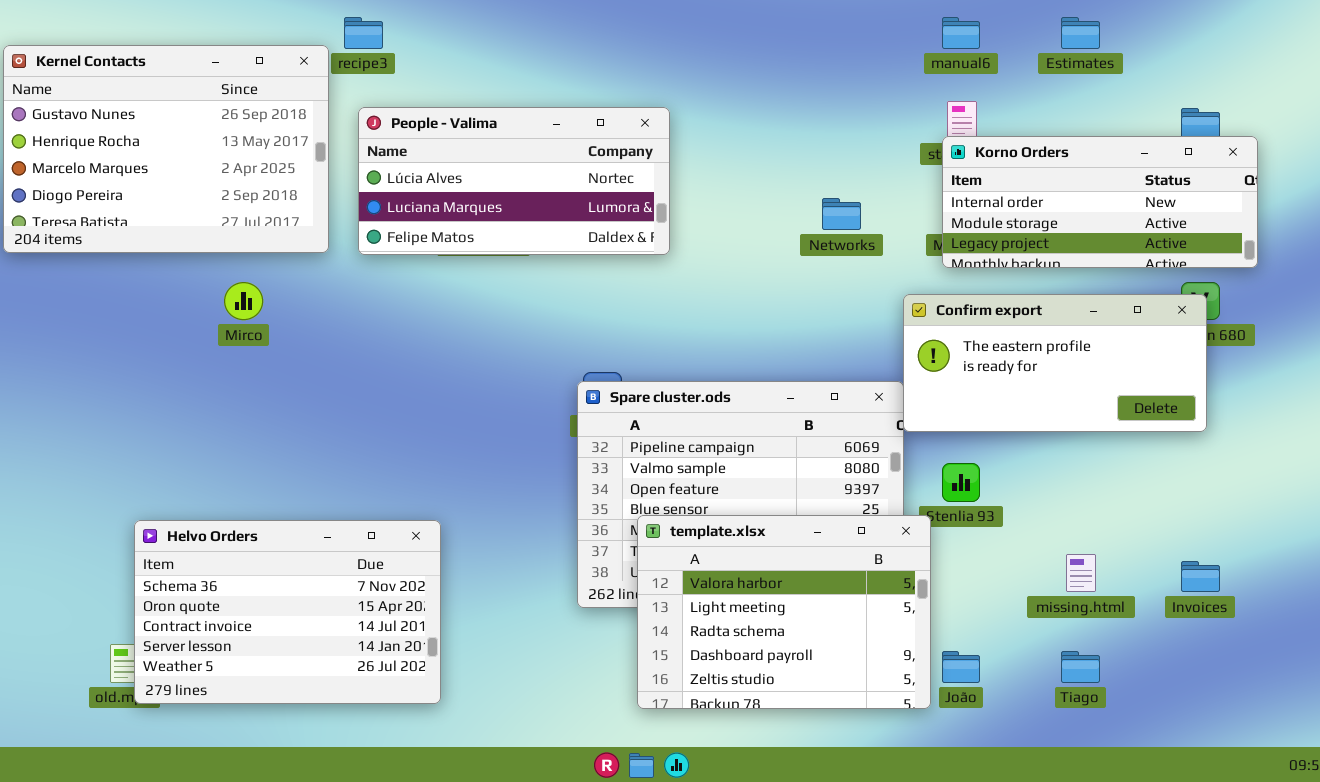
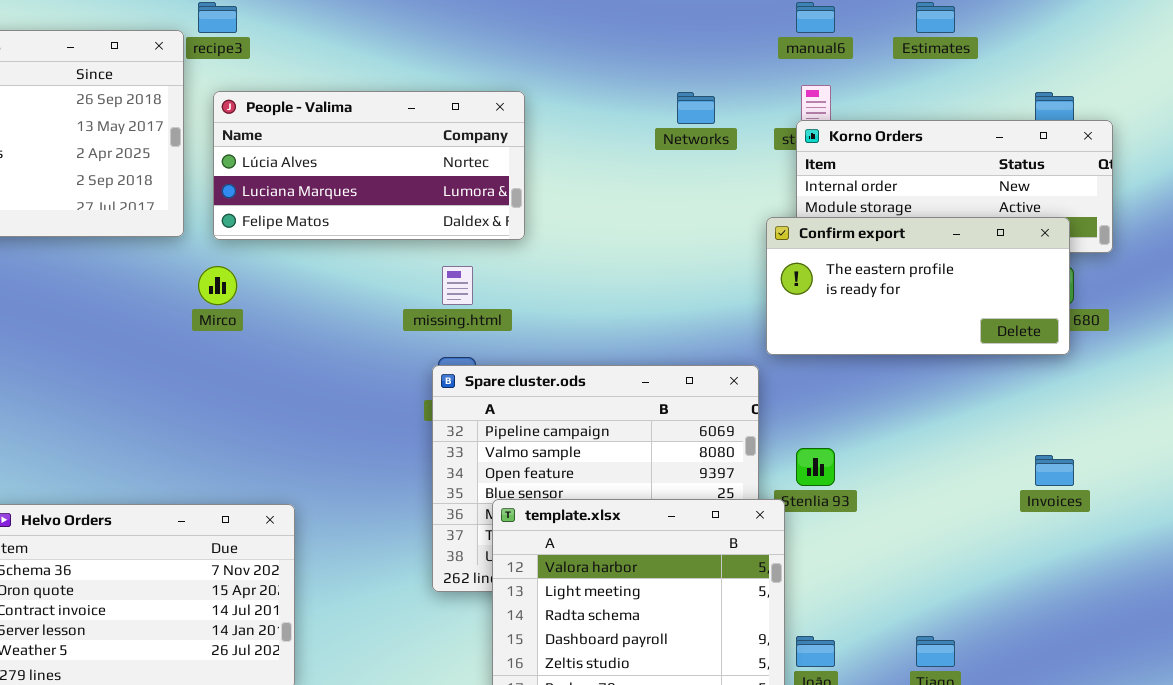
Networks: [822,198,861,230] -> [677,92,715,124], moved
Mirco: [224,282,263,320] -> [198,266,237,305], moved
Confirm export: [903,294,1207,432] -> [766,217,1070,355], moved
missing.html: [1066,554,1096,592] -> [442,266,473,305], moved
Invoices: [1181,561,1220,592] -> [1035,455,1074,486], moved

